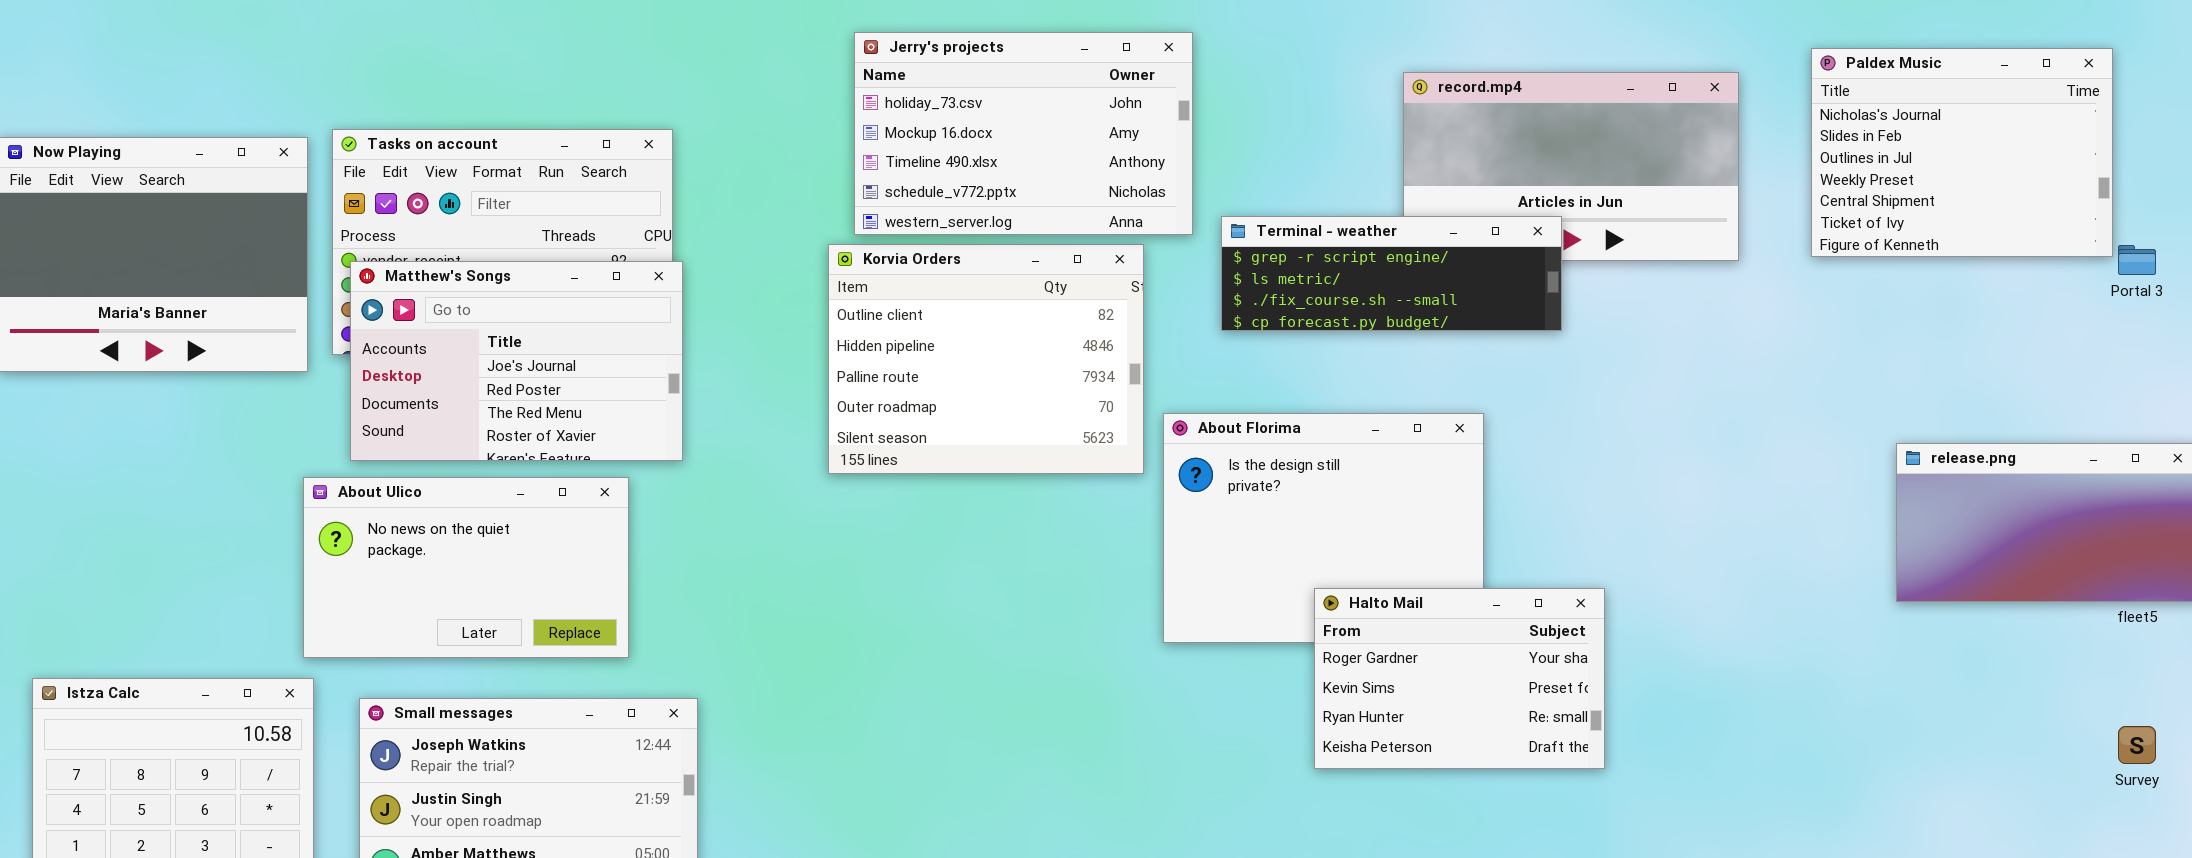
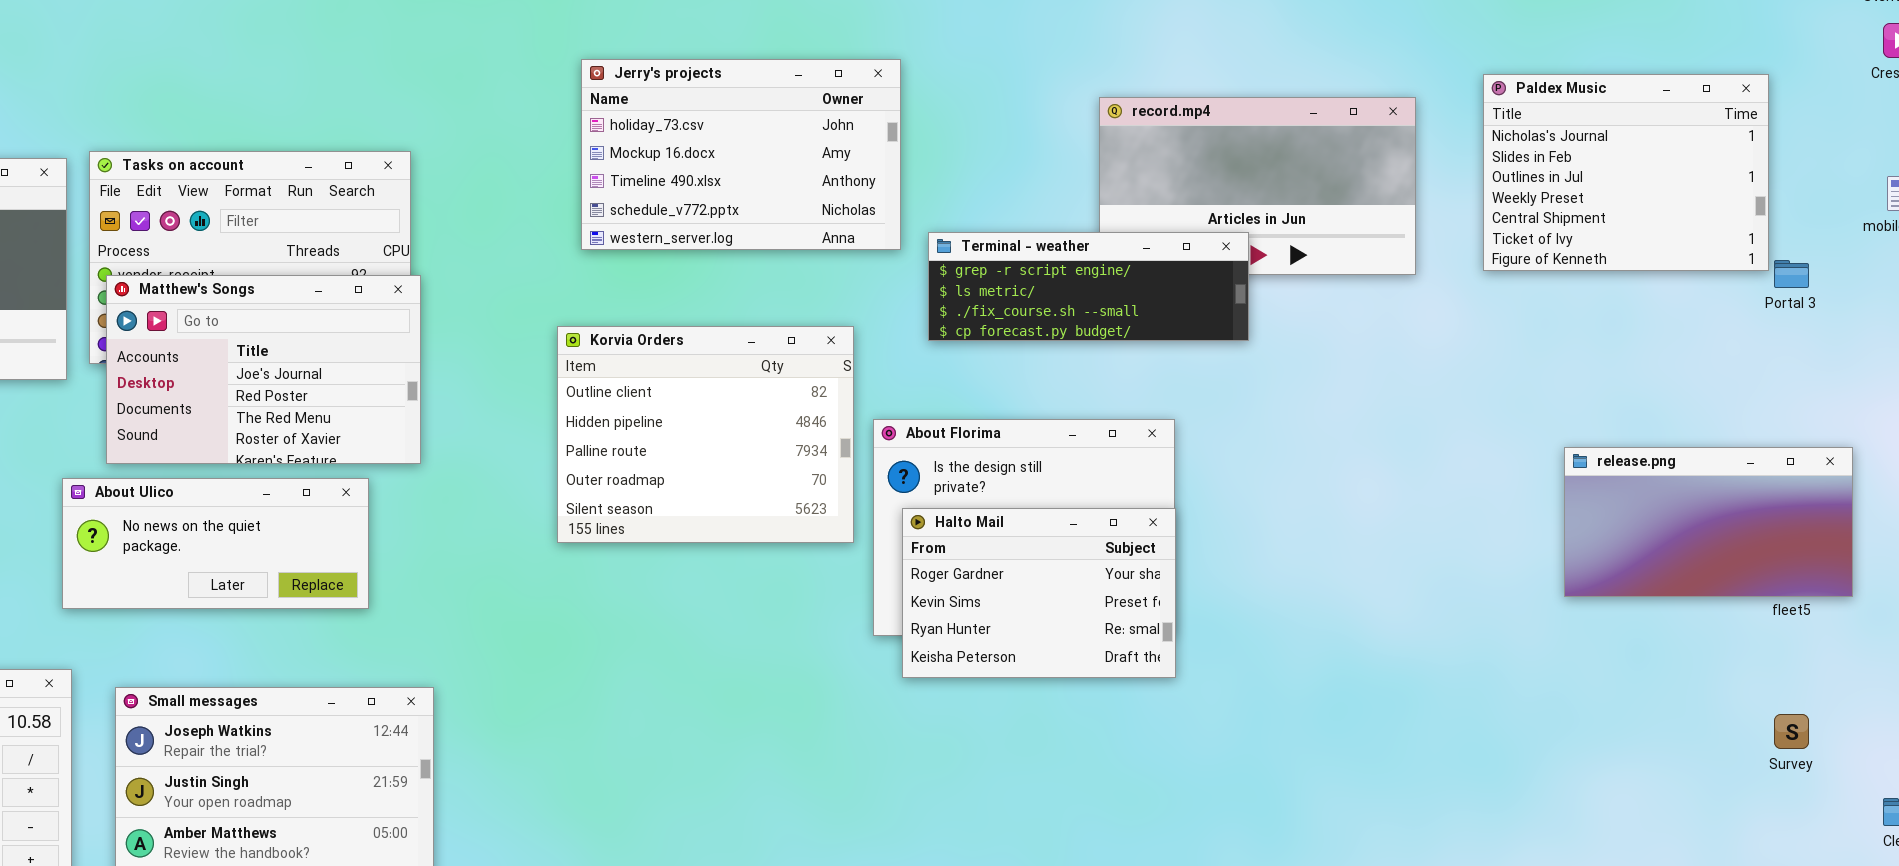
Korvia Orders: [828,244,1144,474] -> [557,326,854,543], moved
About Ulico: [303,477,629,658] -> [62,478,369,609], resized
Halto Mail: [1314,588,1605,769] -> [902,508,1176,678], moved

